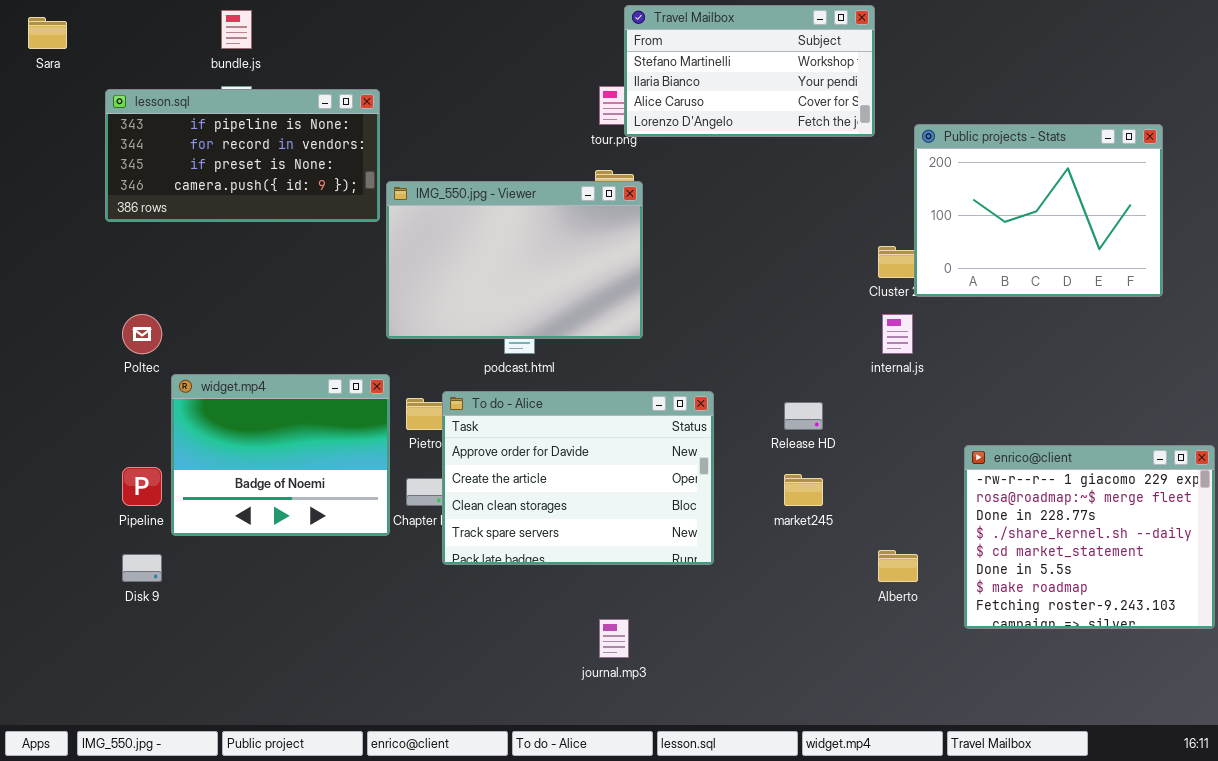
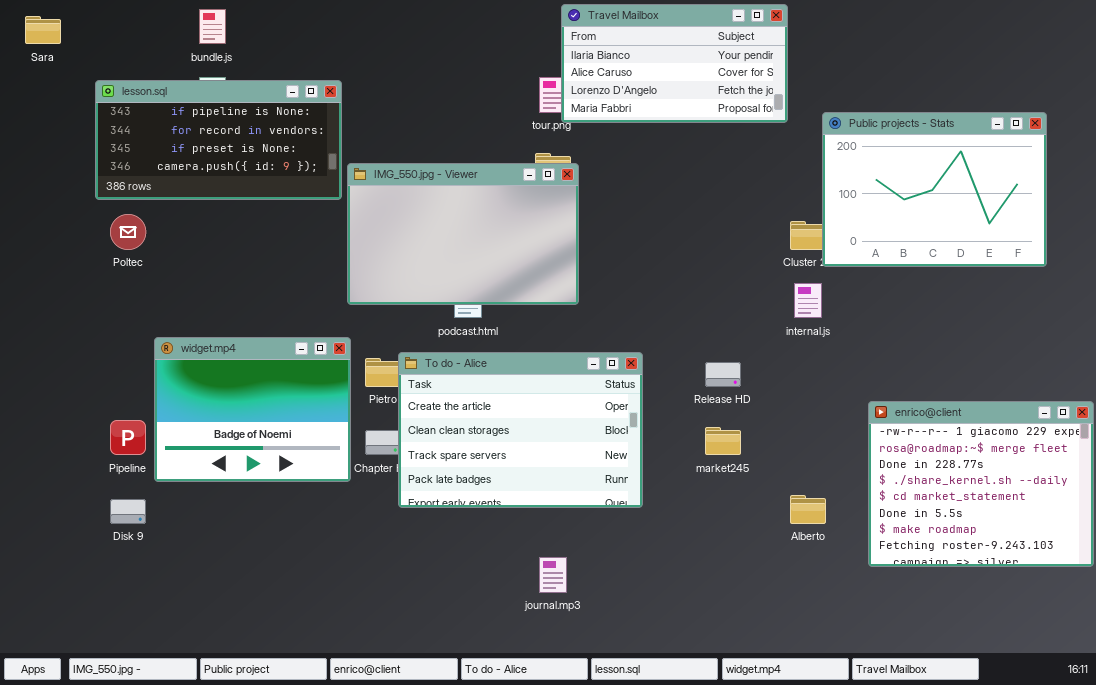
Travel Mailbox: [624,5,875,137] -> [561,4,788,123], scrolled down 1 row
Poltec: [122,314,162,354] -> [110,214,146,250], moved
To do - Alice: [442,391,714,565] -> [398,352,643,508], scrolled down 1 row

